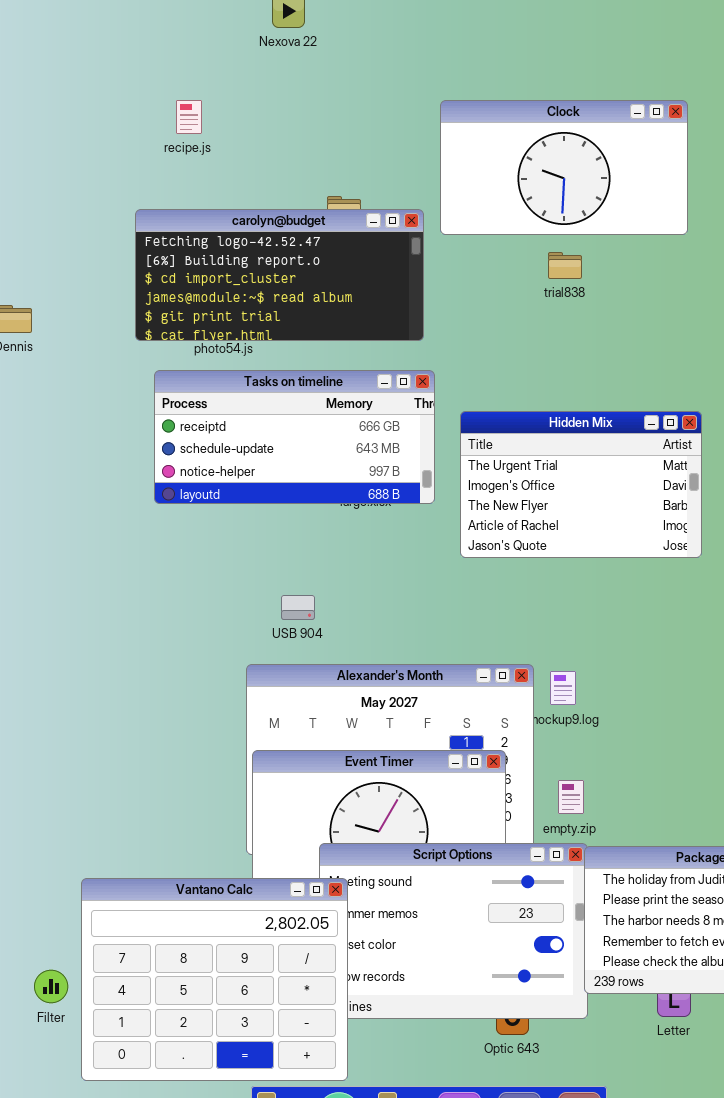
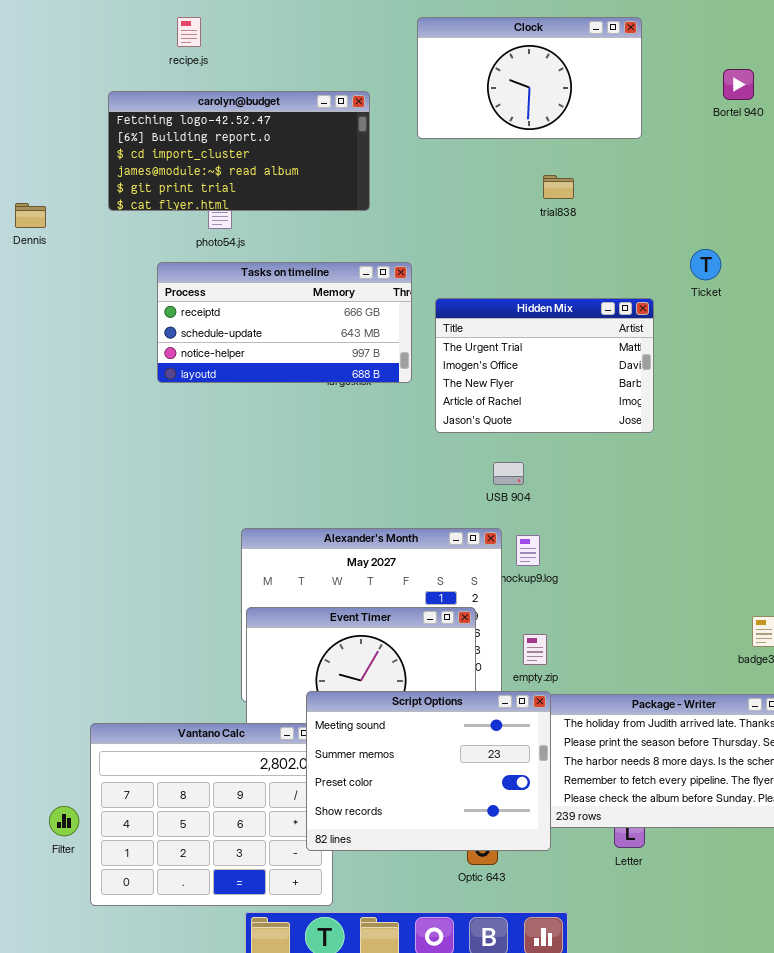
carolyn@budget: [135,209,424,341] -> [108,91,370,211], moved
trial838: [548,252,582,279] -> [543,175,574,199], moved
USB 904: [281,595,315,620] -> [493,462,524,485], moved
Script Options: [319,843,588,1019] -> [306,691,551,851], raised

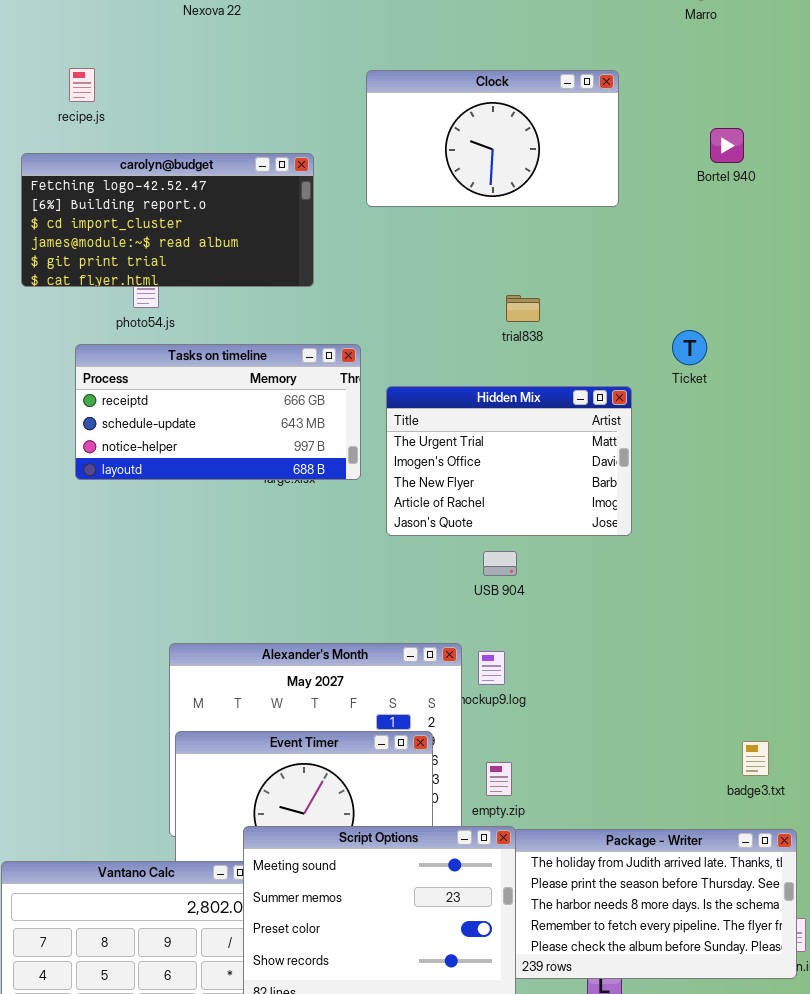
recipe.js: [177,17,201,47] -> [69,68,95,102], moved
trial838: [543,175,574,199] -> [506,295,540,322], moved
USB 904: [493,462,524,485] -> [483,551,517,576], moved

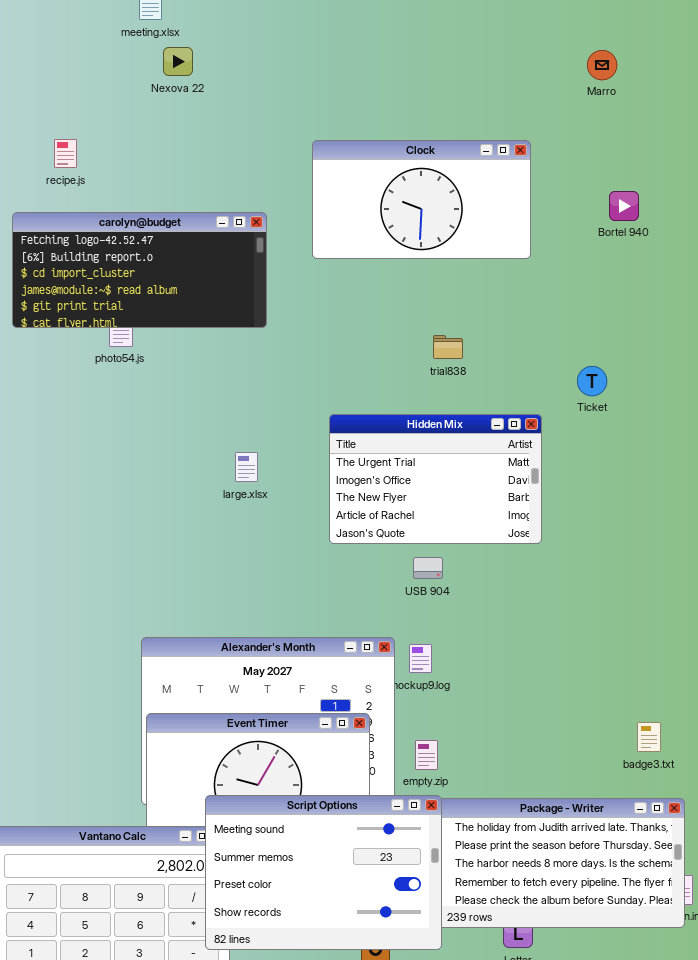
Tasks on timeline: [75,344,361,480] -> none, closed

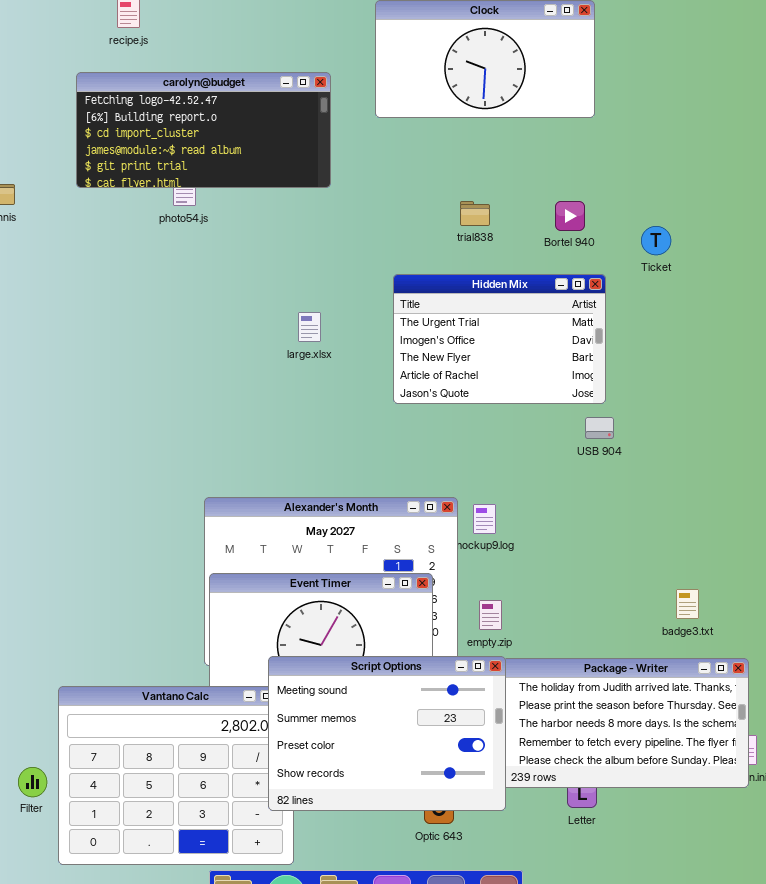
Bortel 940: [609,191,639,221] -> [555,201,585,231], moved
trial838: [433,335,463,359] -> [460,201,490,226], moved
USB 904: [413,557,443,579] -> [585,417,614,439], moved
badge3.txt: [637,722,661,752] -> [676,589,699,619], moved

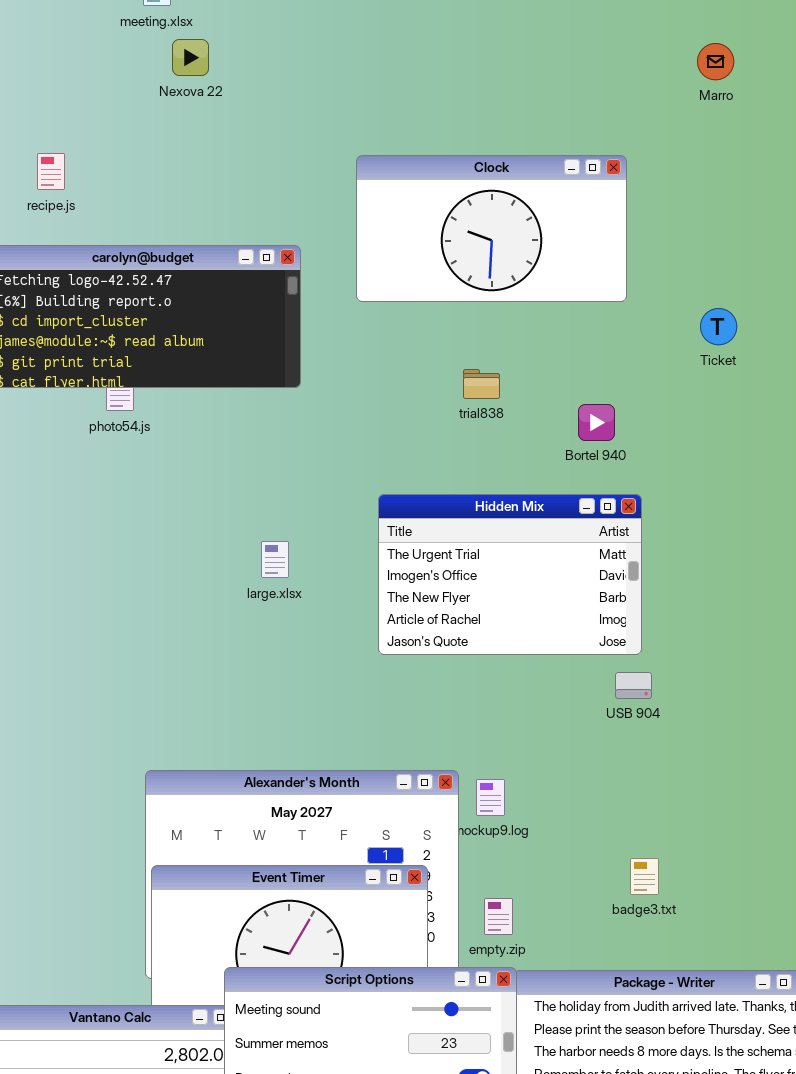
trial838: [460,201,490,226] -> [463,369,500,399], moved
Ticket: [641,226,671,255] -> [700,308,737,345], moved
badge3.txt: [676,589,699,619] -> [630,858,659,895], moved

